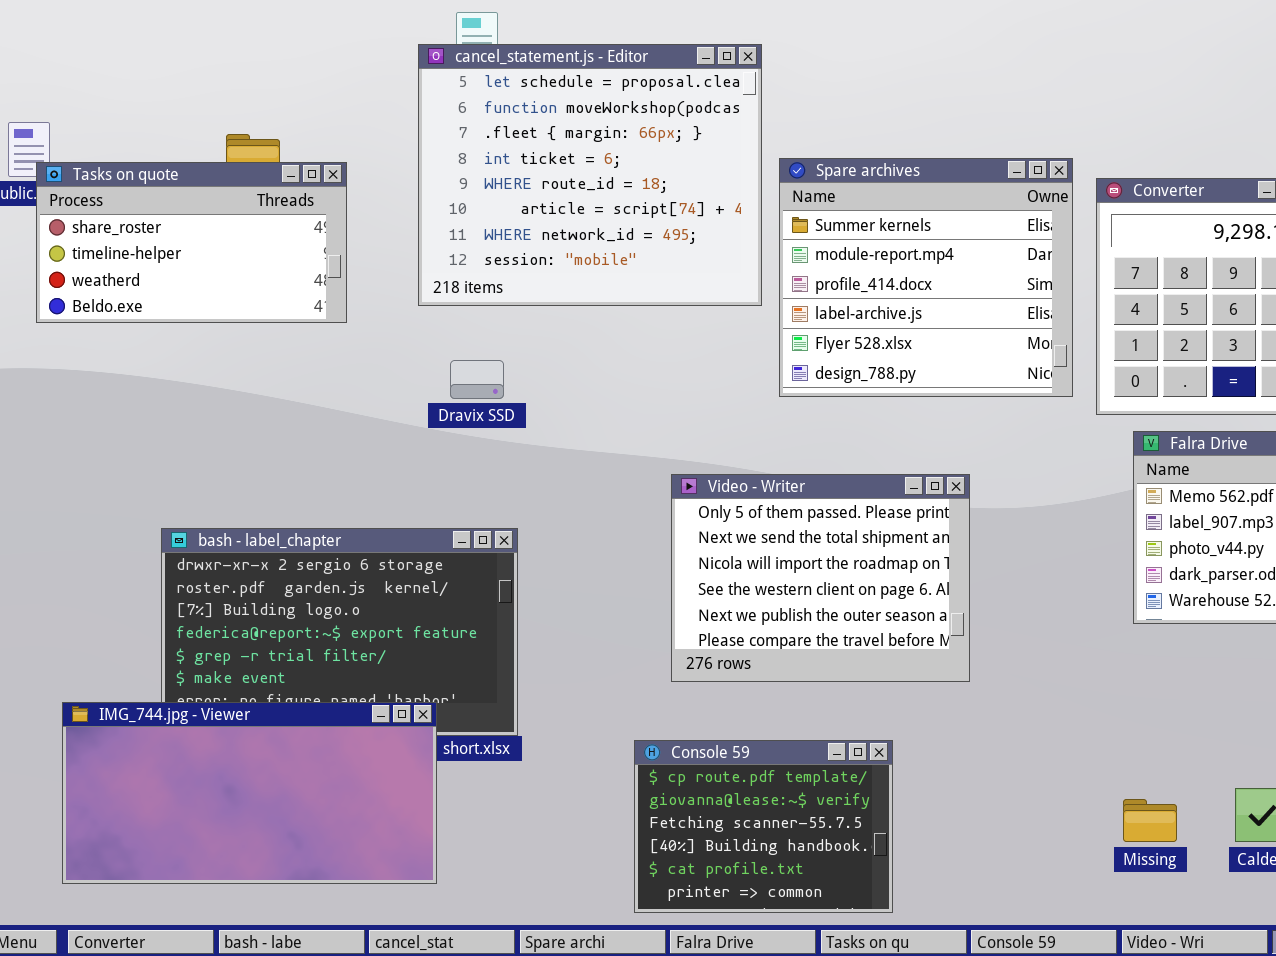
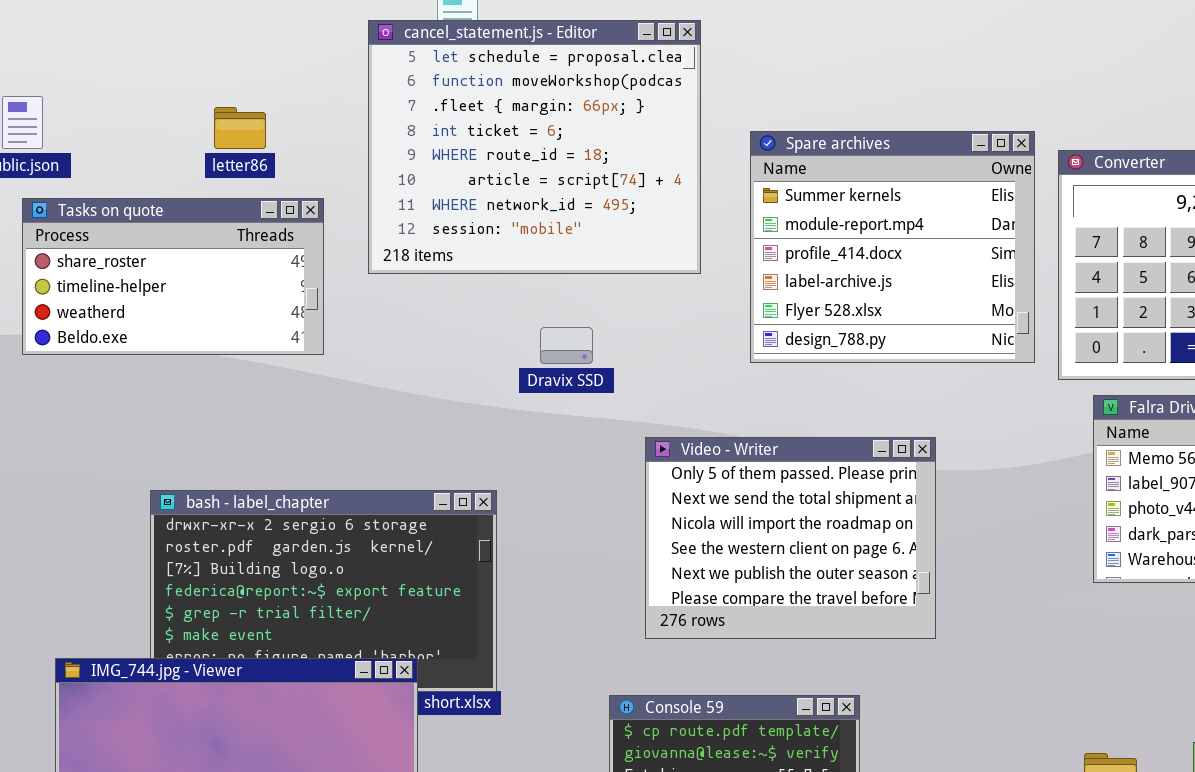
cancel_statement.js - Editor: [418,44,762,306] -> [368,20,701,274], moved
Tasks on quote: [36,162,347,323] -> [22,198,324,355], moved
Dravix SSD: [450,360,504,399] -> [540,327,593,364], moved

